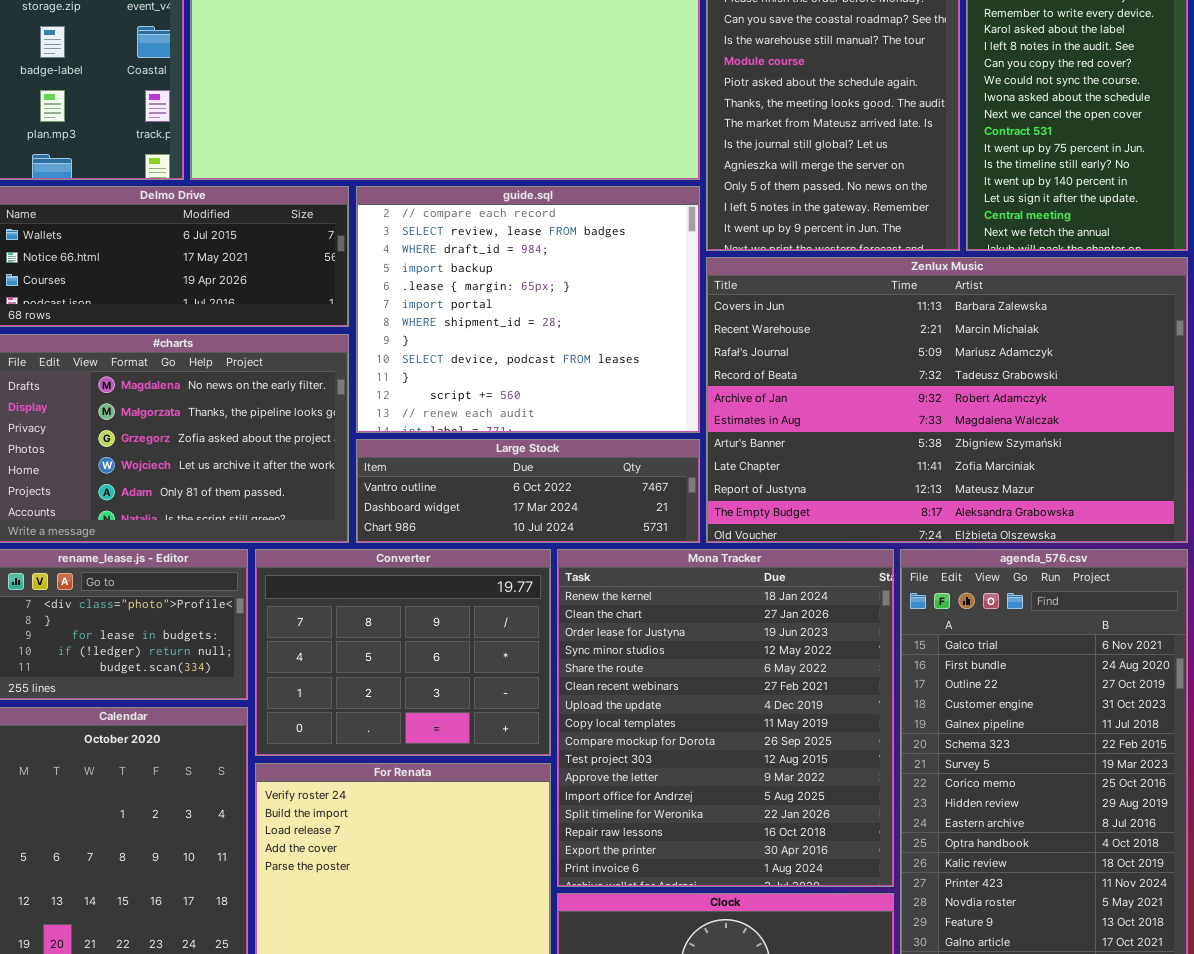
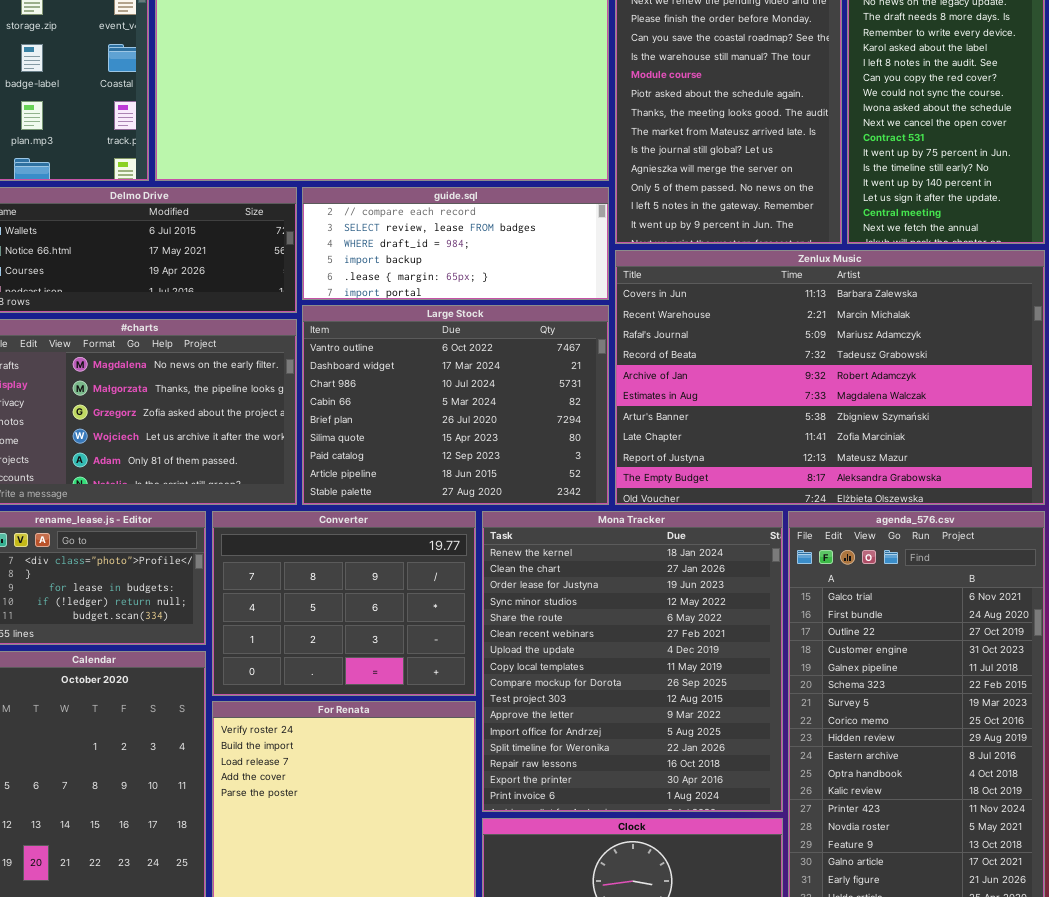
guide.sql: [356,186,700,433] -> [302,187,609,300], resized
Large Stock: [356,439,700,543] -> [302,305,609,505], resized

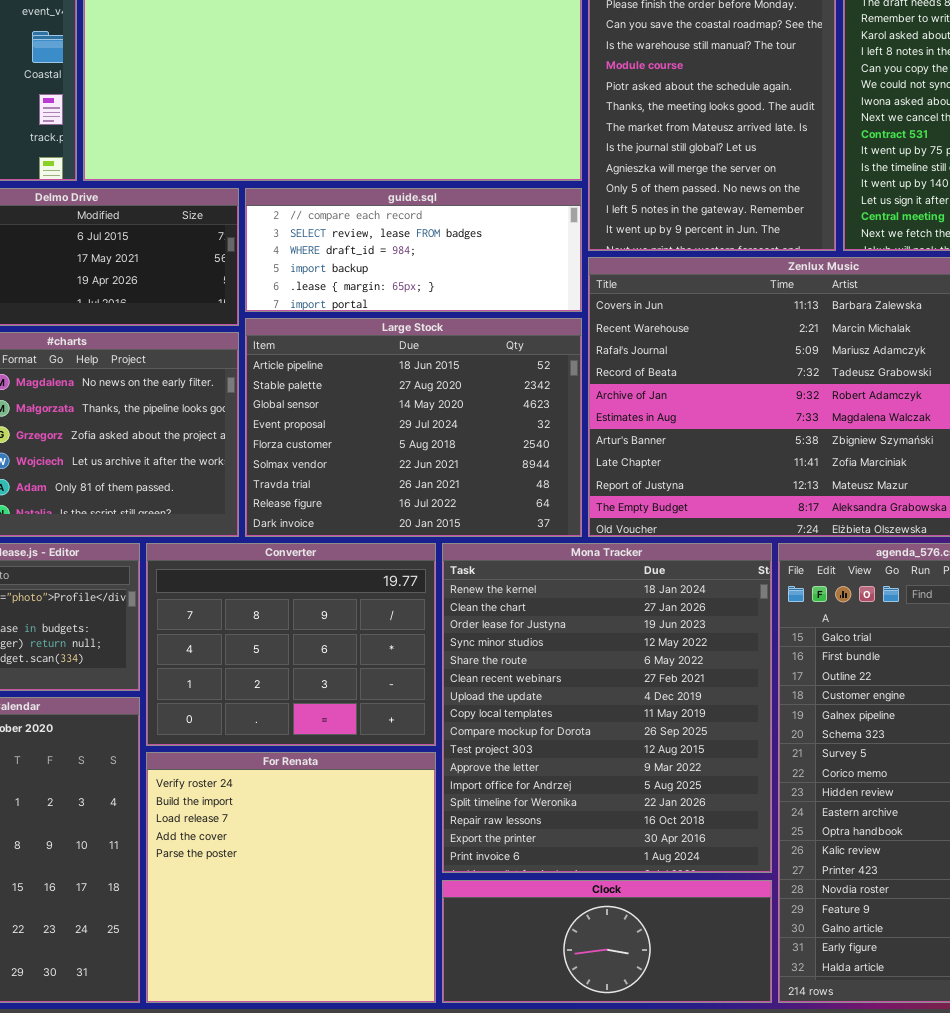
Large Stock: [302,305,609,505] -> [245,318,582,537], scrolled down 7 rows

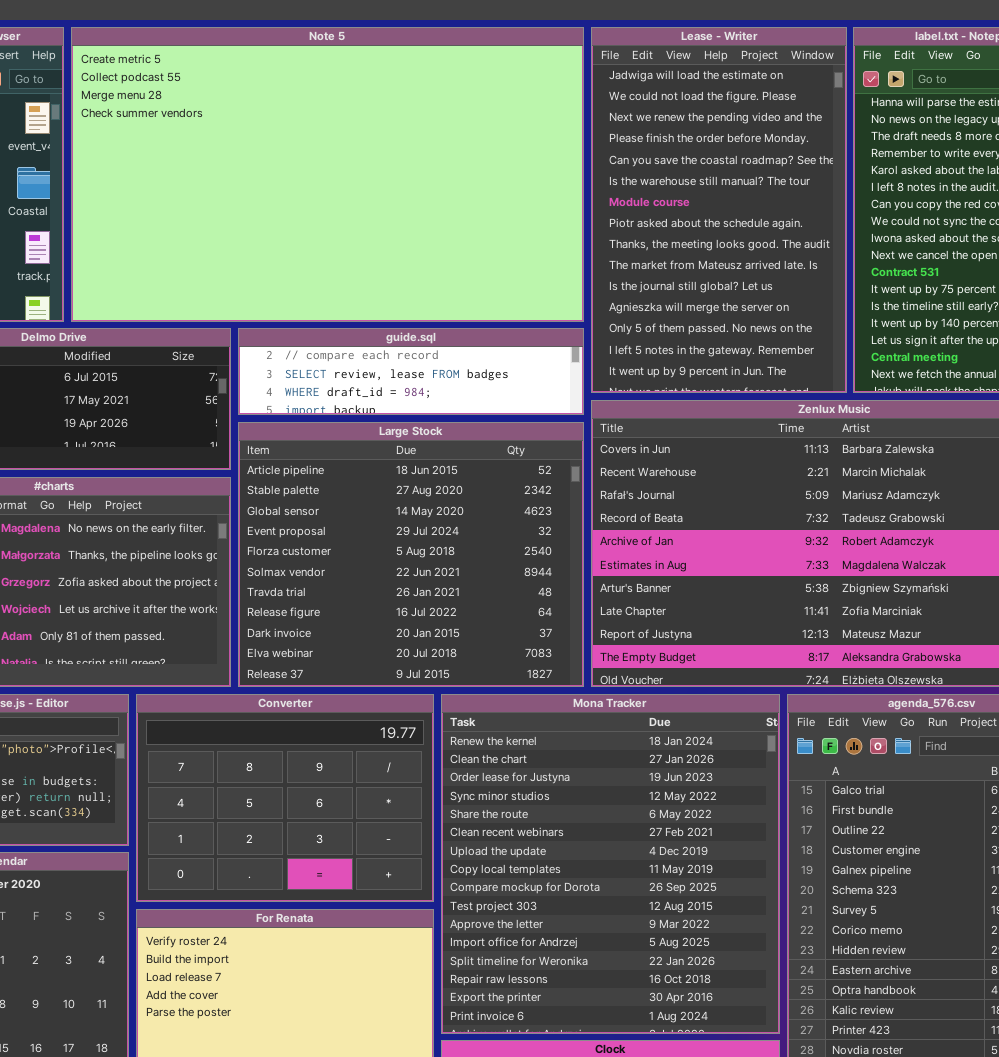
guide.sql: [245,188,582,312] -> [238,328,584,415], resized
Large Stock: [245,318,582,537] -> [238,422,584,687], resized

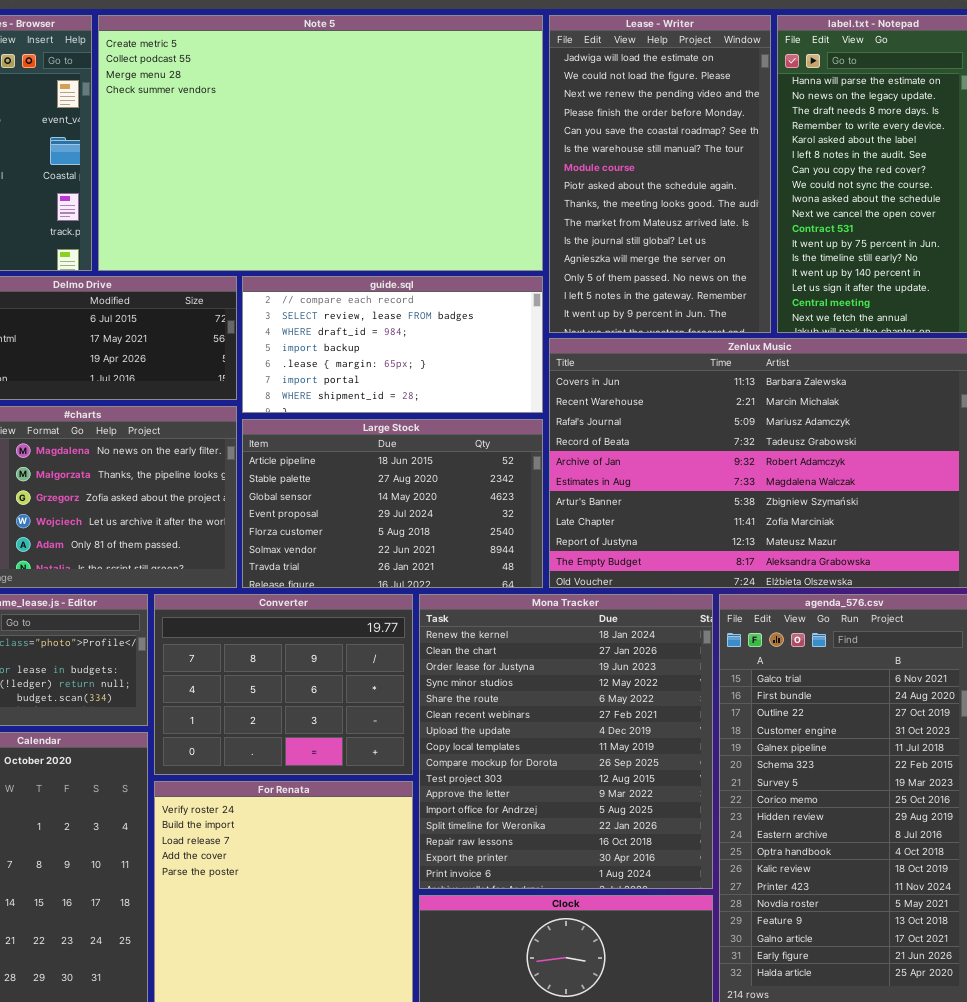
guide.sql: [238,328,584,415] -> [242,276,543,413], resized
Large Stock: [238,422,584,687] -> [242,419,543,588], resized

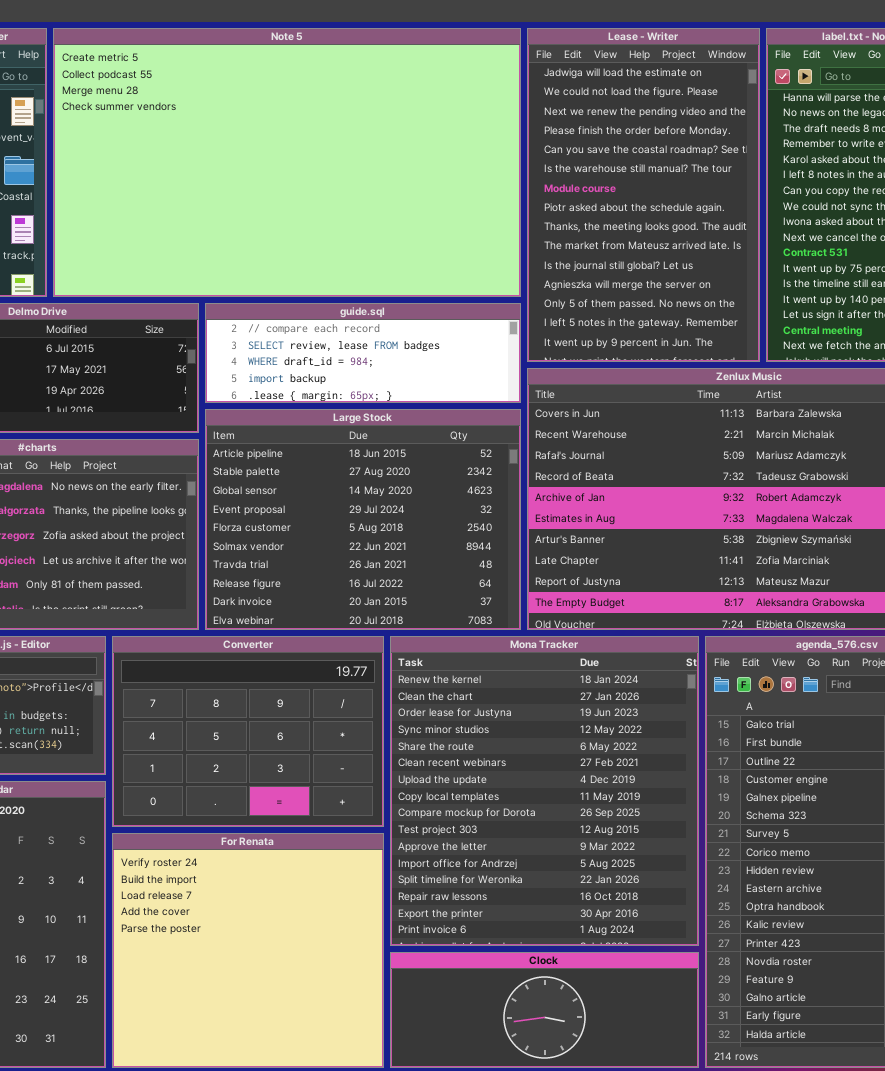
guide.sql: [242,276,543,413] -> [205,303,521,403], resized
Large Stock: [242,419,543,588] -> [205,409,521,630], resized

